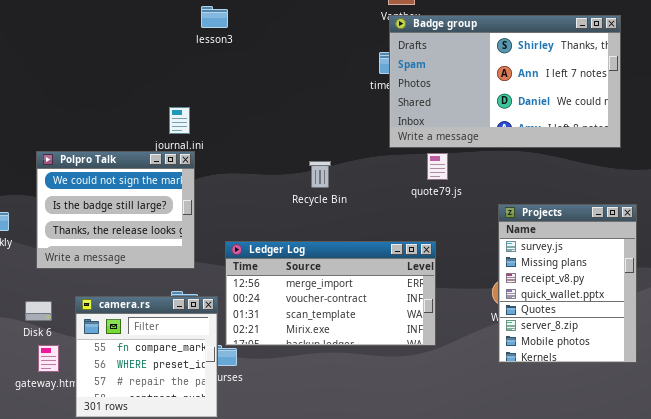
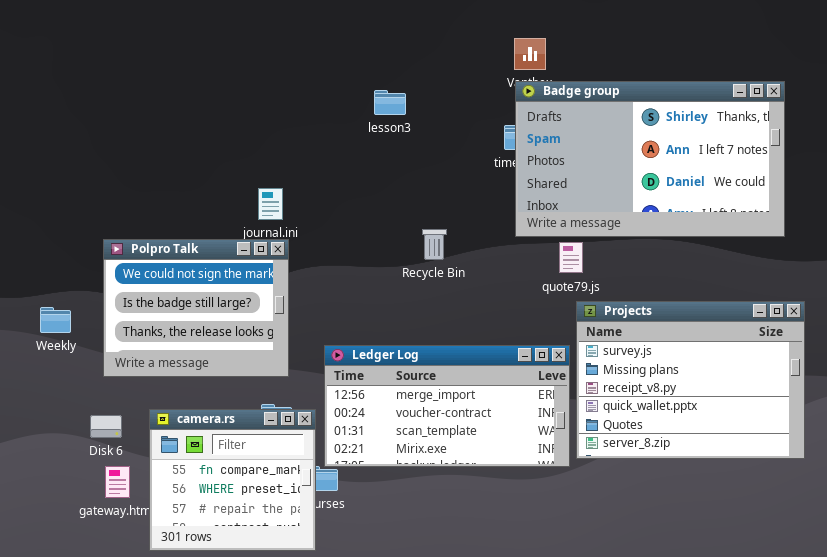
lesson3: [201,6,228,28] -> [374,90,406,115], moved
Recycle Bin: [309,161,331,188] -> [422,229,447,260], moved
Projects: [498,204,637,363] -> [576,301,805,459], resized

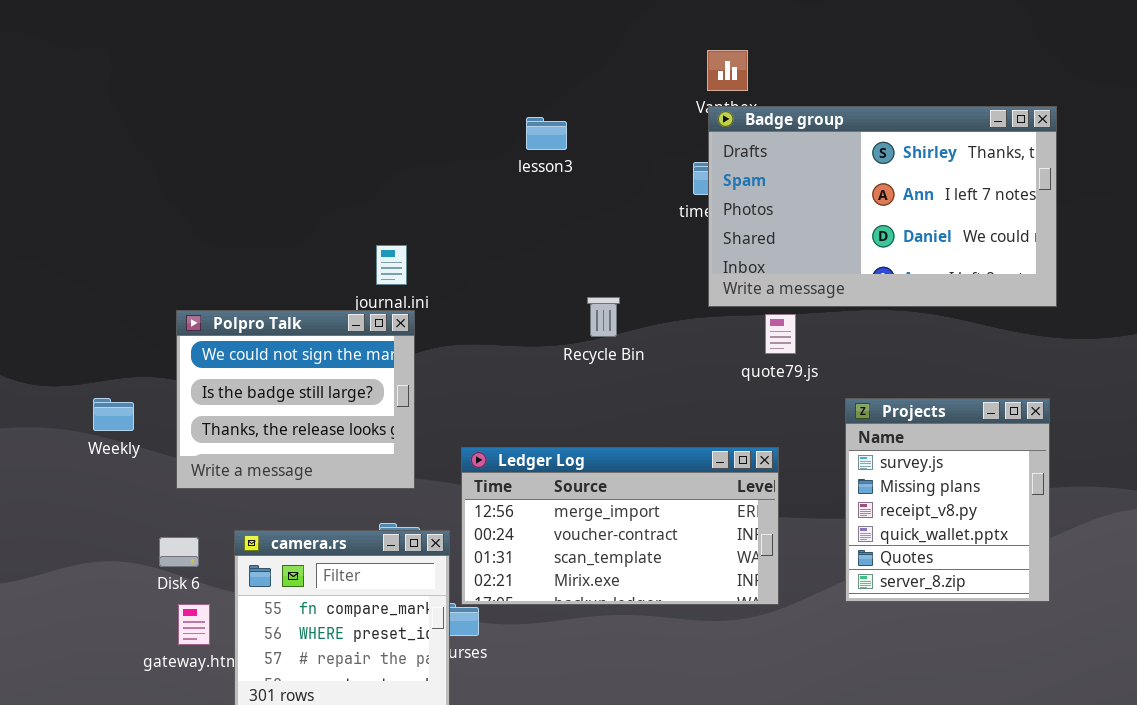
Projects: [576,301,805,459] -> [845,398,1050,602], moved, resized

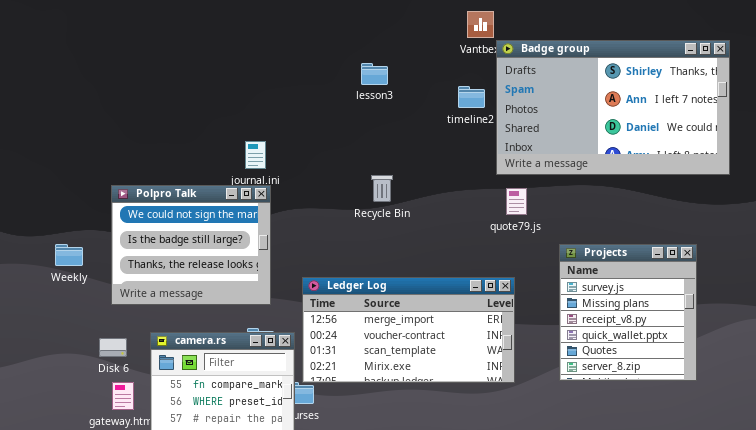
Badge group: [708,106,1057,307] -> [496,40,730,175], moved
lesson3: [526,117,567,150] -> [361,63,388,85], moved
Recycle Bin: [587,297,620,337] -> [371,175,393,202], moved

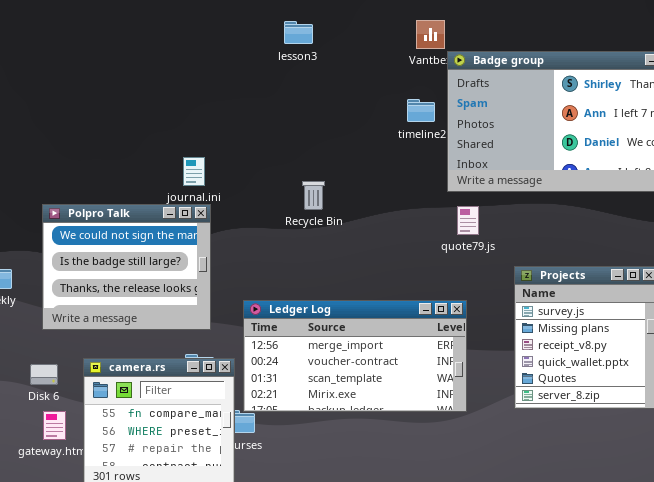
lesson3: [361,63,388,85] -> [284,21,313,44], moved
Recycle Bin: [371,175,393,202] -> [302,181,325,210], moved

